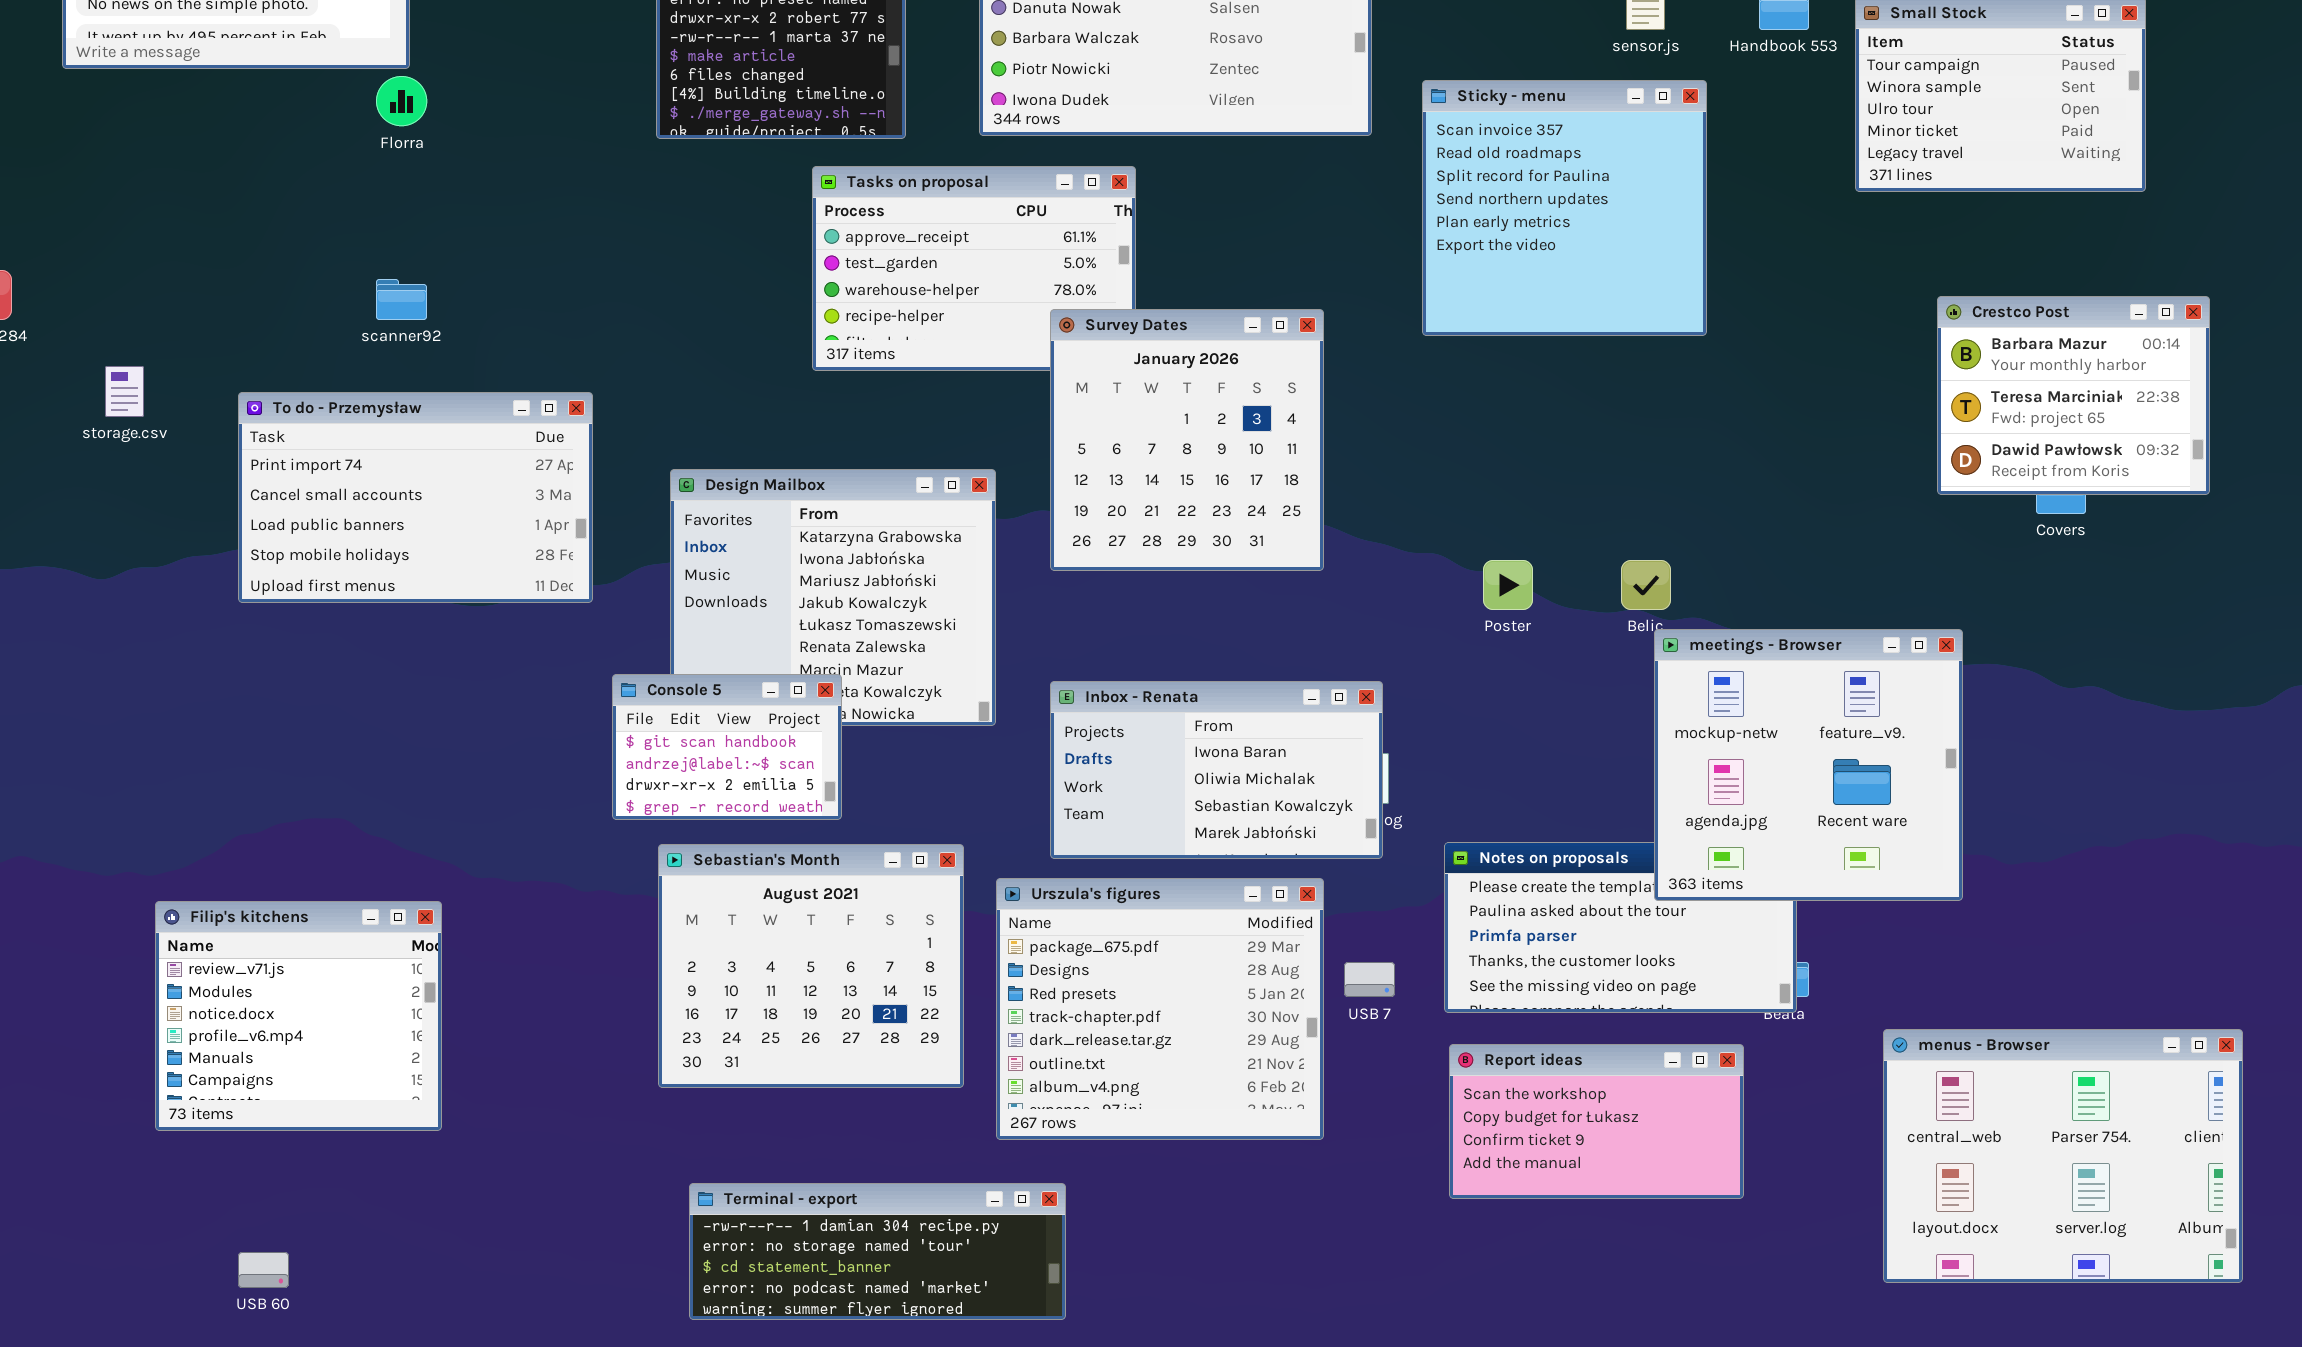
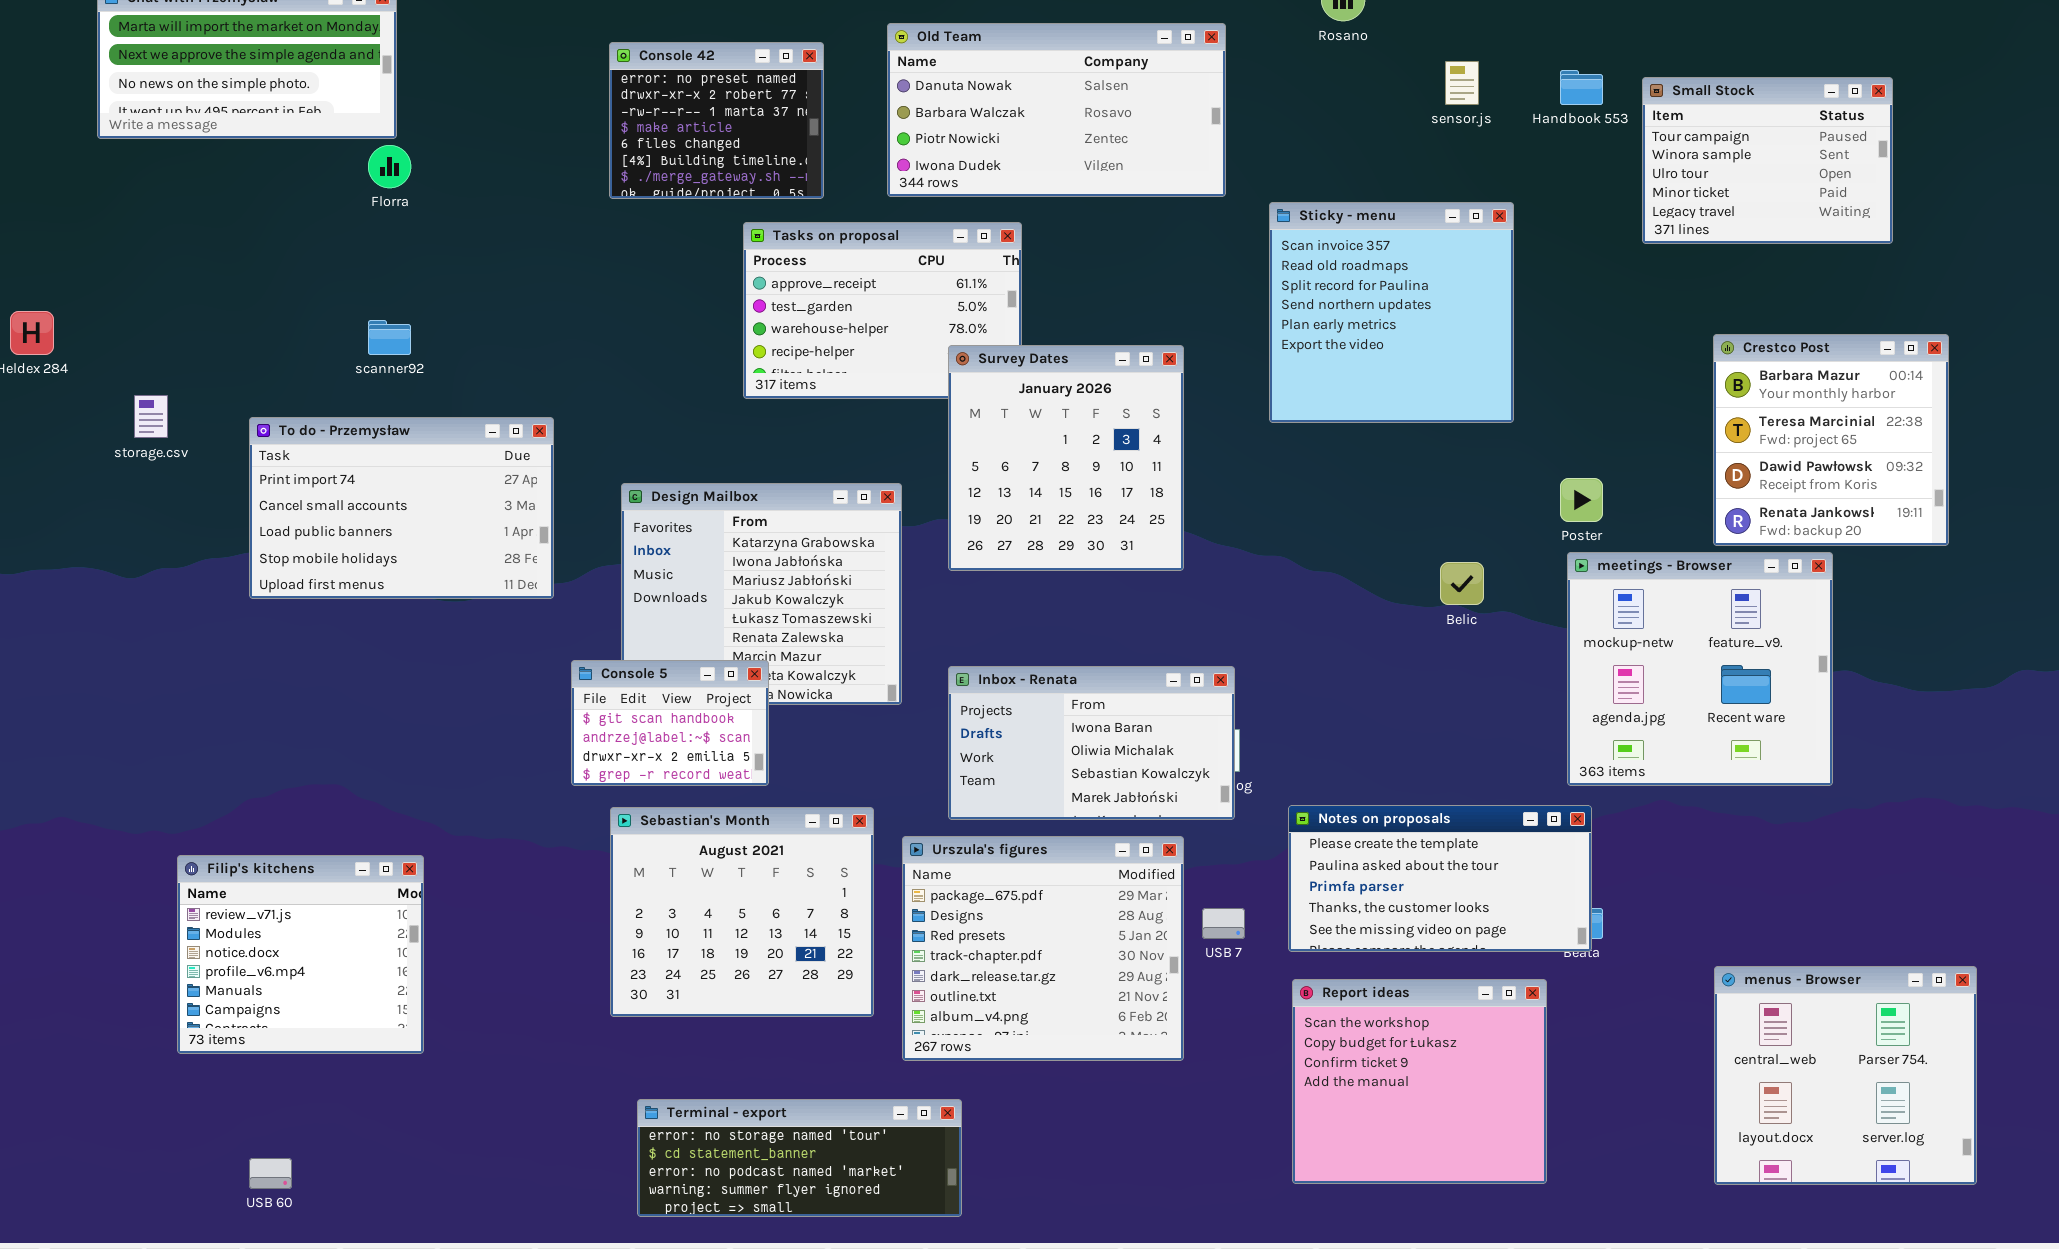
Sticky - menu: [1422,80,1707,336] -> [1269,202,1514,423], moved
Crestco Post: [1937,296,2210,495] -> [1713,334,1949,546], resized
Poster: [1483,560,1533,610] -> [1560,478,1603,522], moved
meetings - Browser: [1654,629,1963,901] -> [1567,552,1833,786], moved
menus - Browser: [1883,1029,2243,1283] -> [1714,966,1977,1185], resized
Report ideas: [1449,1044,1744,1199] -> [1292,979,1547,1184], resized
Terminal - export: [689,1183,1066,1320] -> [637,1099,962,1217], scrolled down 1 row

